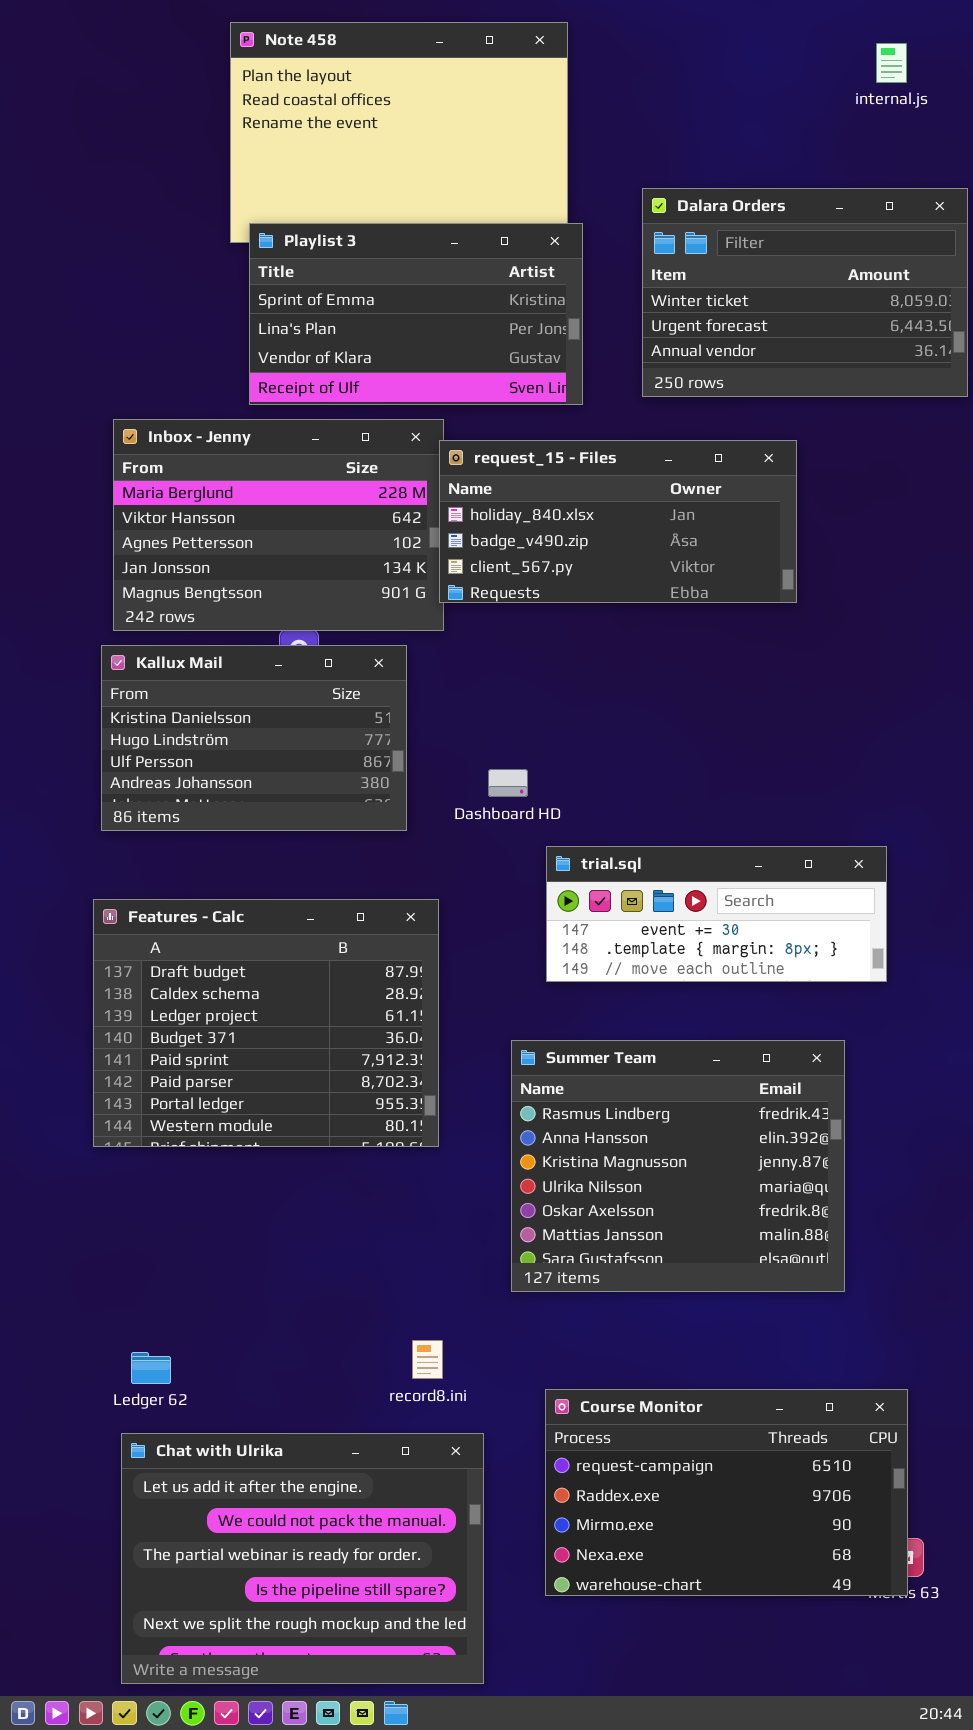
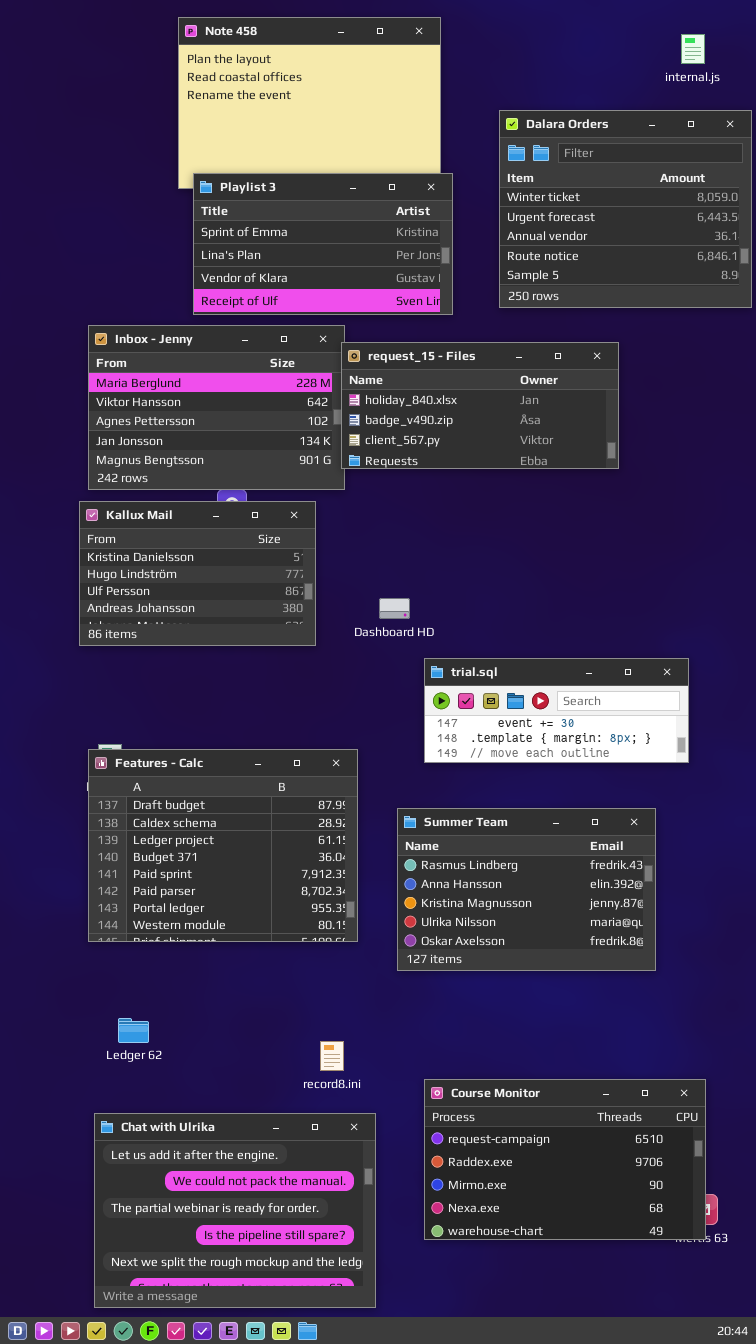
Dalara Orders: [642,188,968,397] -> [499,110,752,308], resized
Features - Calc: [93,899,439,1147] -> [88,749,358,942], moved
Summer Team: [511,1040,845,1292] -> [397,808,656,971], resized
Ledger 62: [131,1352,171,1384] -> [118,1018,149,1043], moved

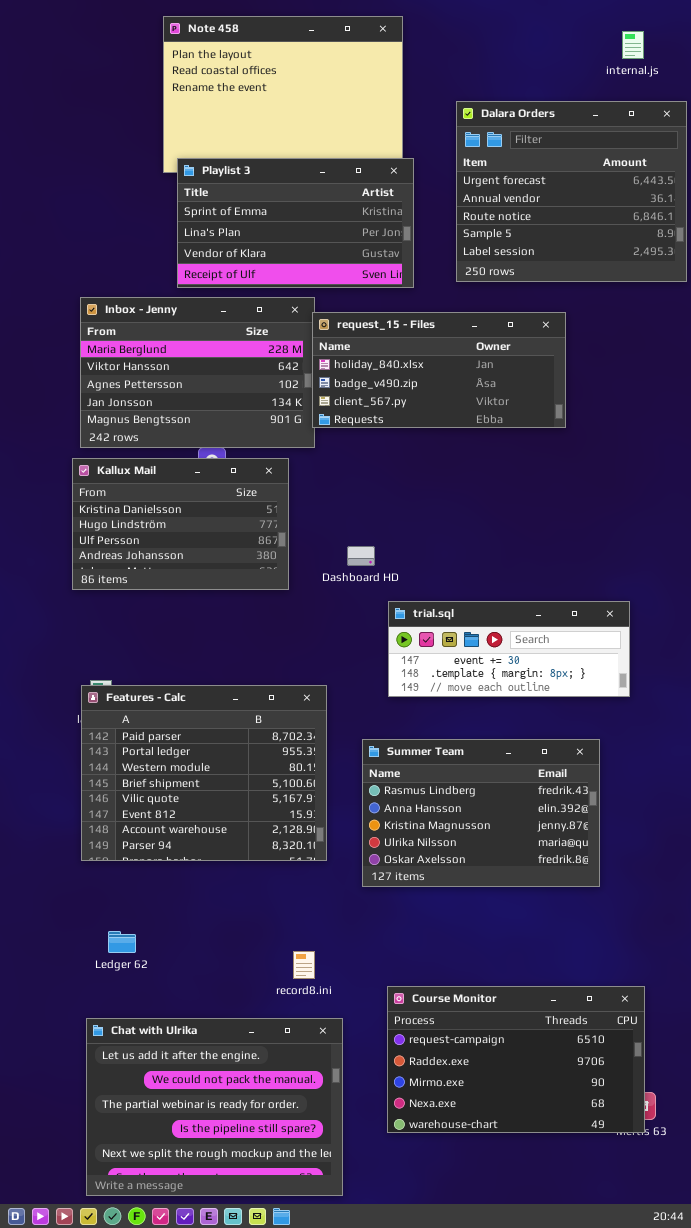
Dalara Orders: [499,110,752,308] -> [456,101,687,282], scrolled down 1 row
Features - Calc: [88,749,358,942] -> [81,685,327,861], scrolled down 5 rows

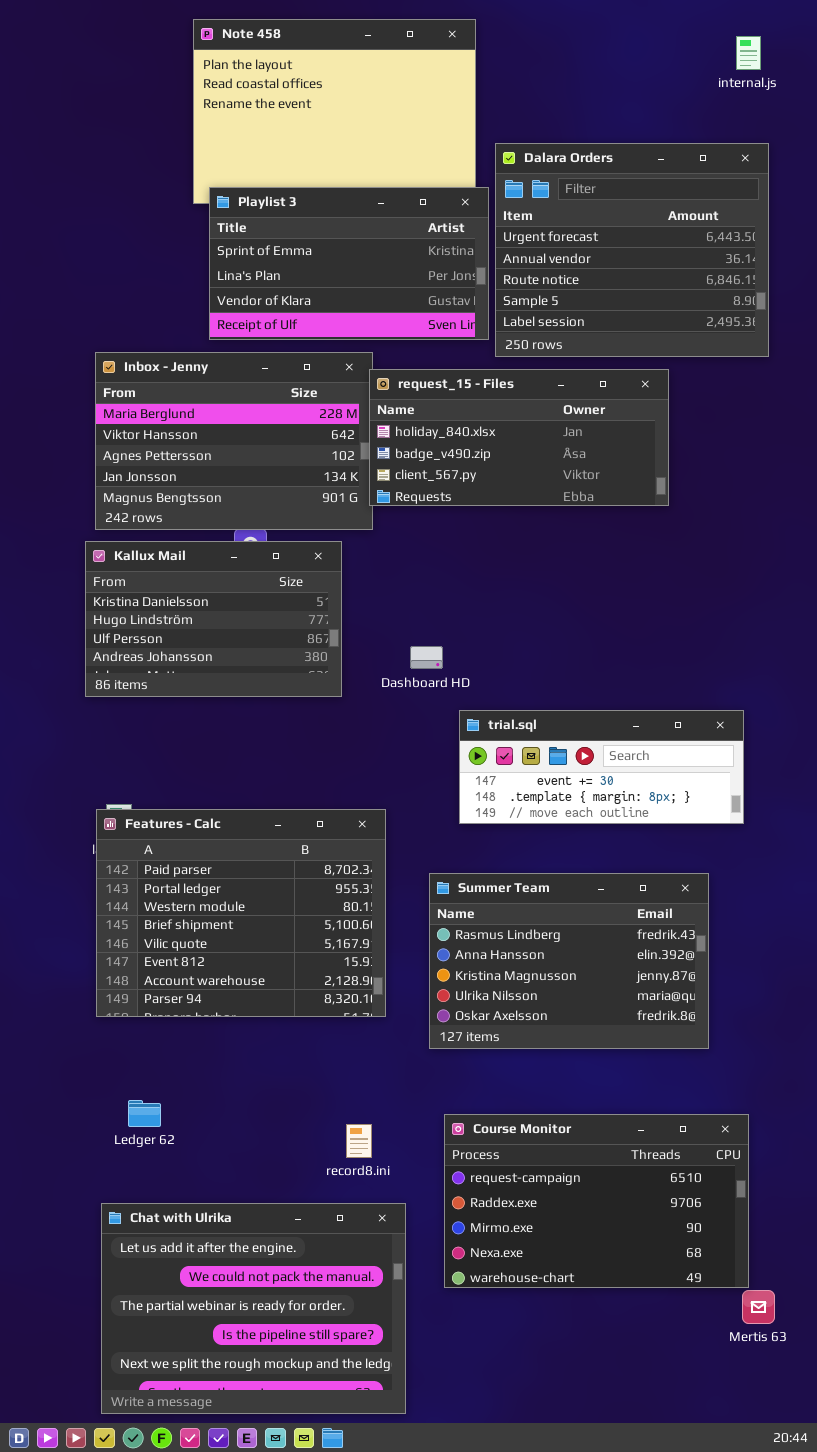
Dalara Orders: [456,101,687,282] -> [495,143,769,357], moved
Course Monitor: [387,986,645,1133] -> [444,1114,749,1288], moved

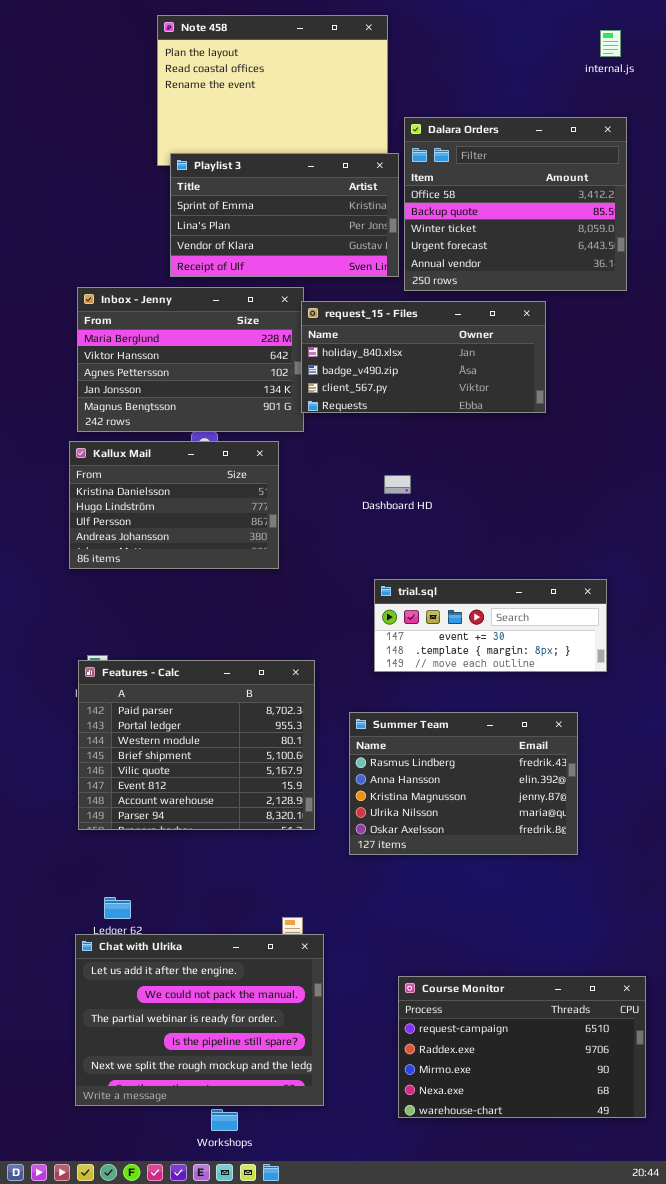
Dalara Orders: [495,143,769,357] -> [404,117,627,291], scrolled up 3 rows
Dashboard HD: [410,646,443,669] -> [384,475,411,494], moved
Course Monitor: [444,1114,749,1288] -> [398,976,646,1118], moved
Chat with Ulrika: [101,1203,406,1414] -> [75,934,324,1106], moved

